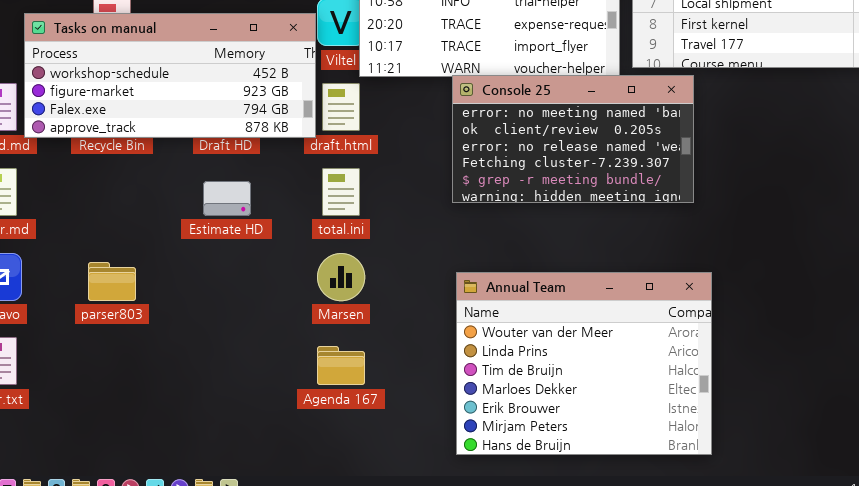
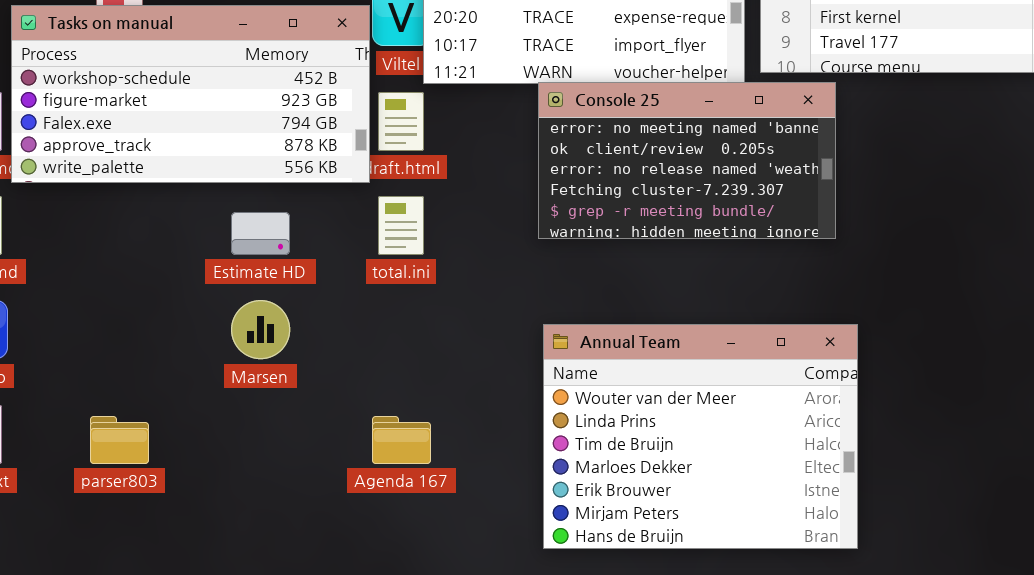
Tasks on manual: [24,13,316,138] -> [11,5,370,183], resized
Marsen: [317,253,365,301] -> [231,300,290,359], moved
parser803: [88,262,136,301] -> [90,416,149,464], moved

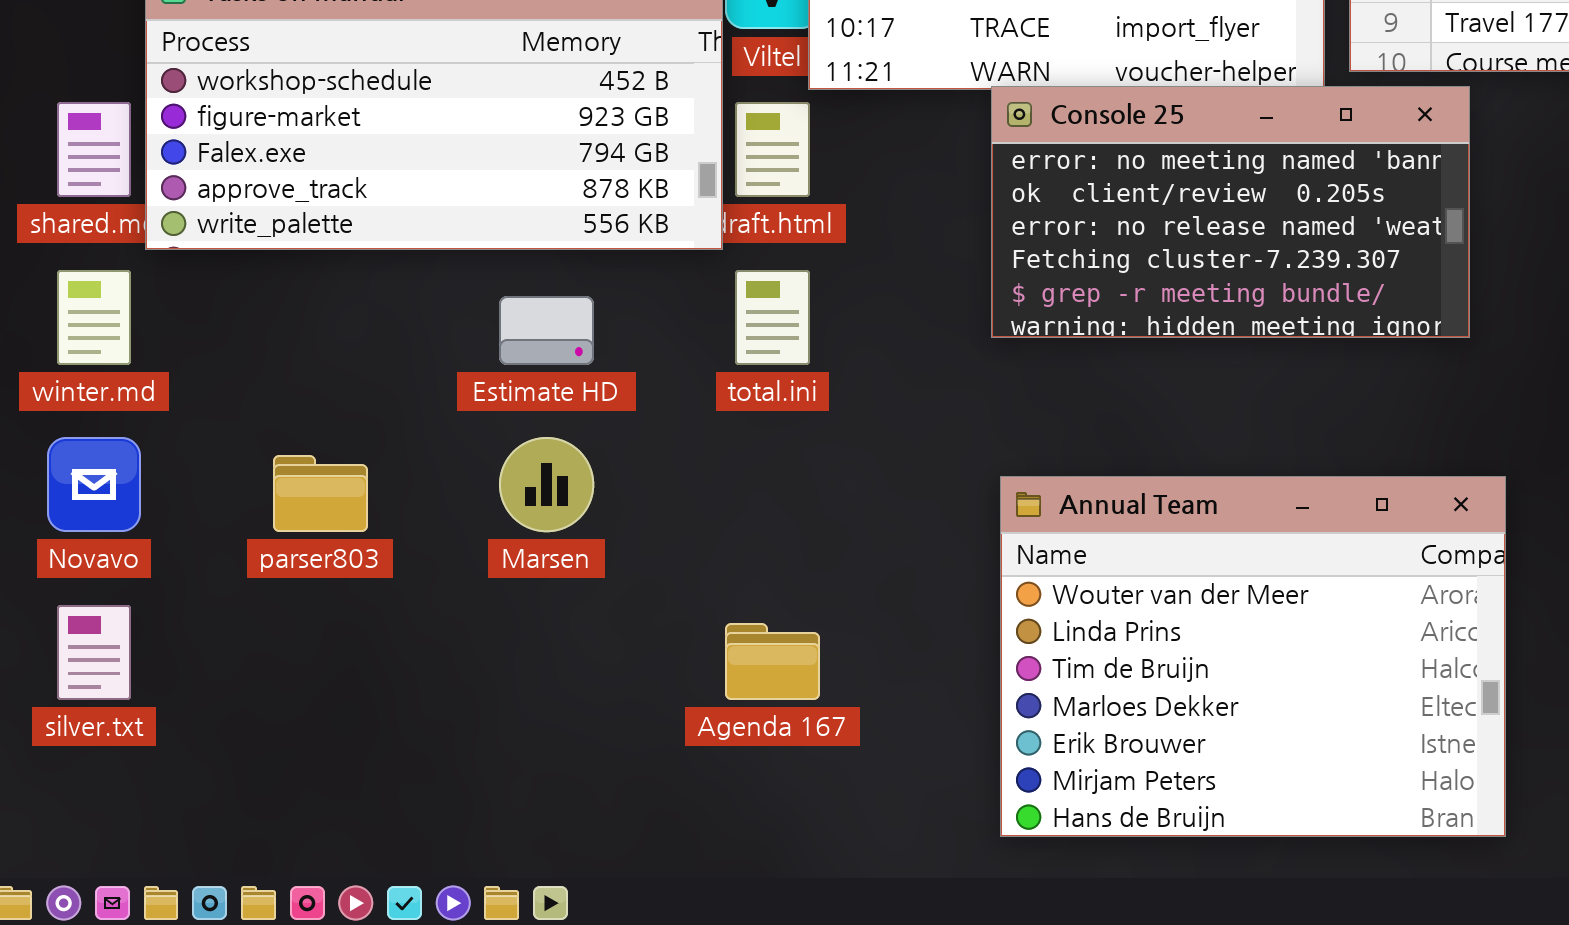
parser803: [90,416,149,464] -> [273,455,368,532], moved

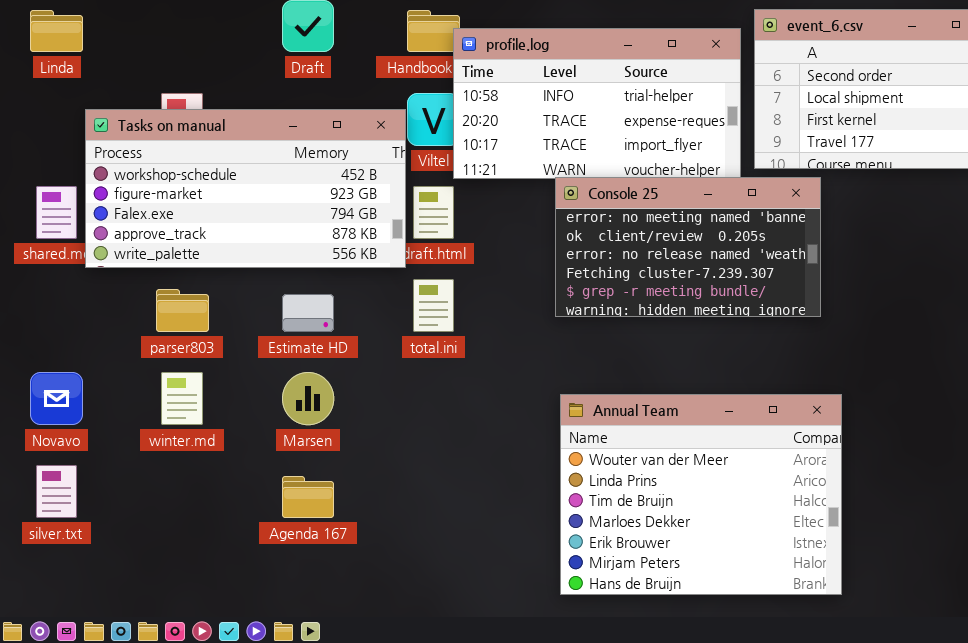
winter.md: [57,270,131,365] -> [161,372,203,425], moved
parser803: [273,455,368,532] -> [156,289,209,332], moved
Agenda 167: [725,623,820,700] -> [282,476,334,518], moved

